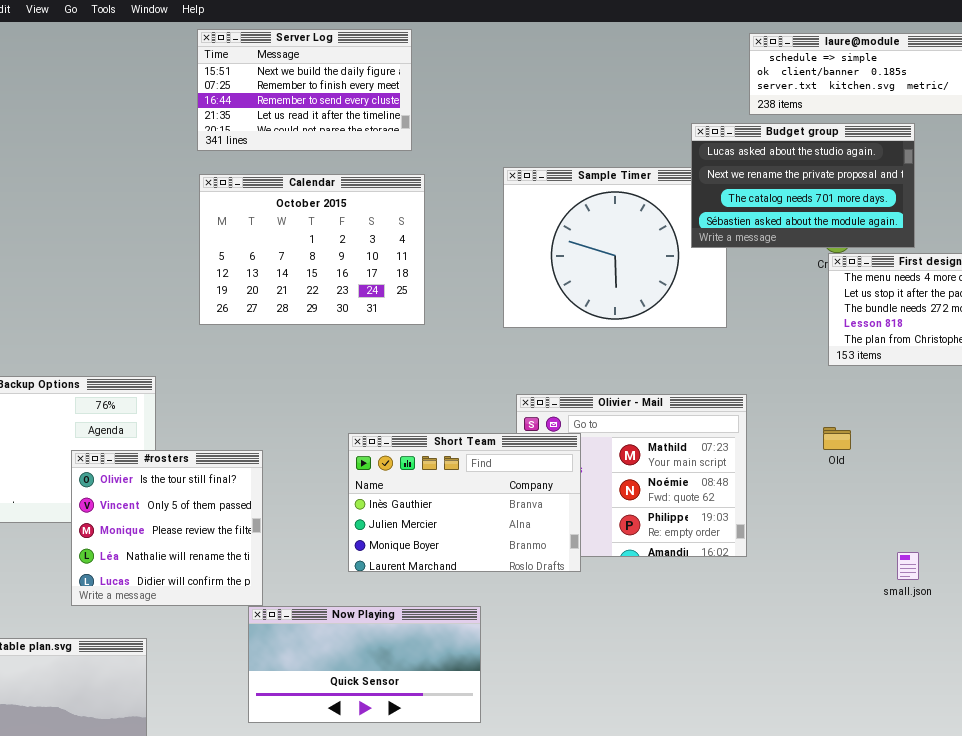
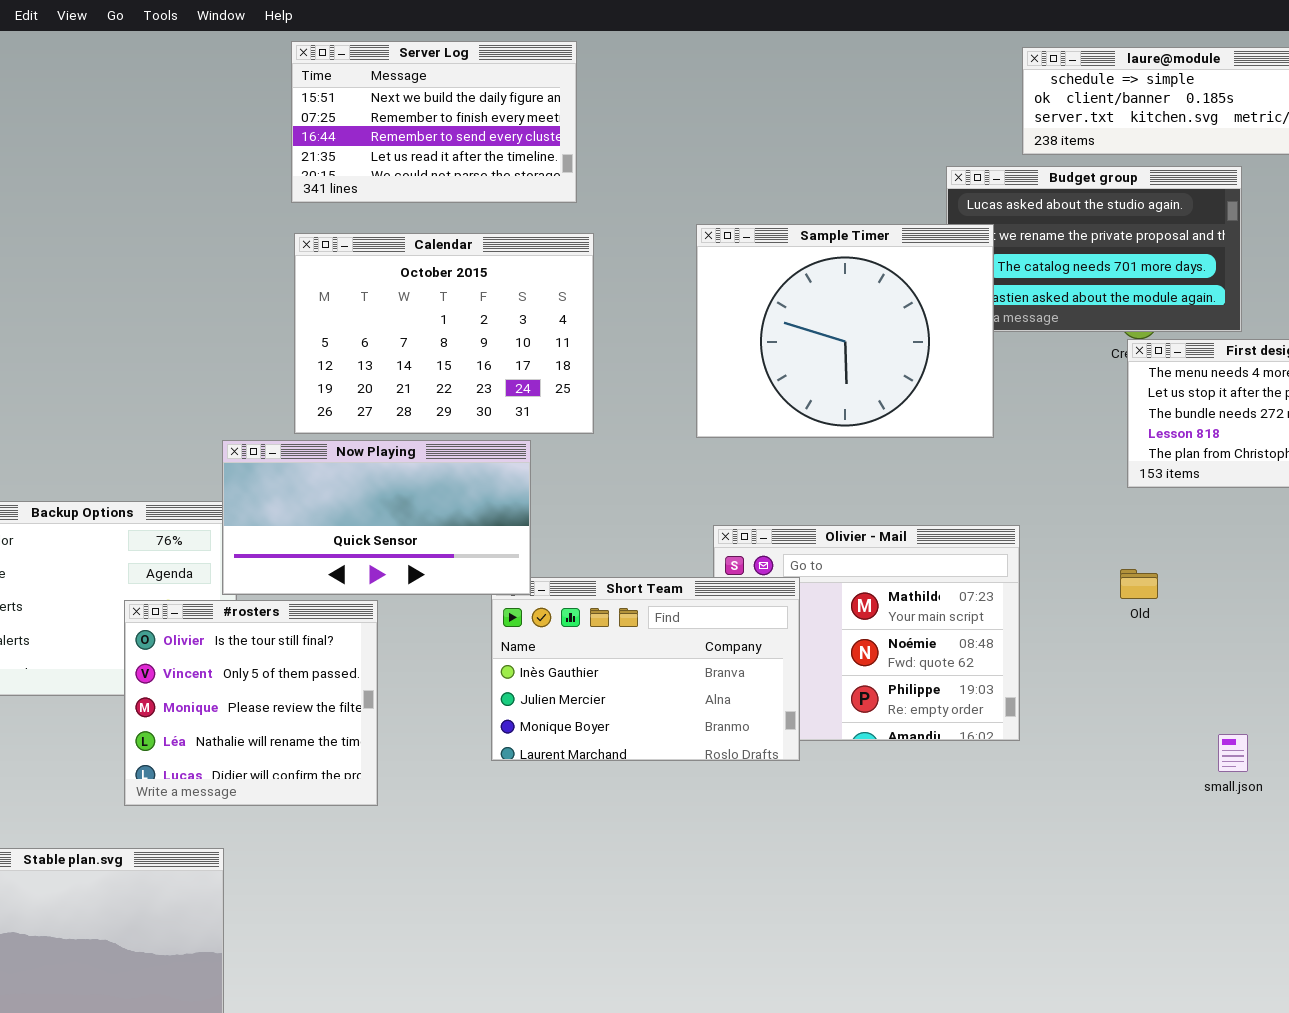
Sample Timer: [503,167,727,328] -> [696,224,994,438], raised
Now Playing: [248,606,481,723] -> [222,440,531,595], moved

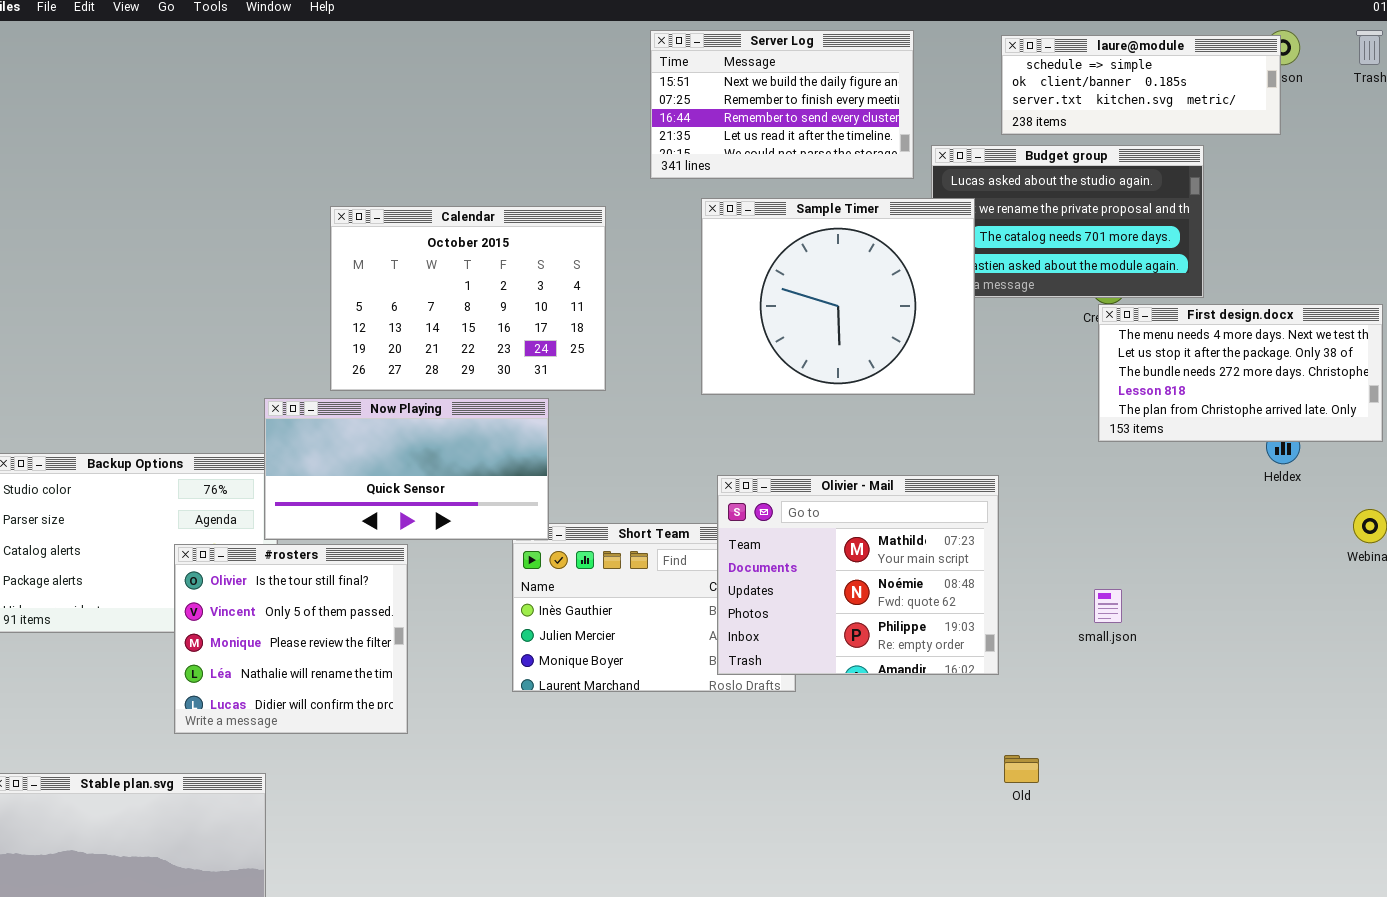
Server Log: [291,41,577,203] -> [650,30,914,179], moved
Olivier - Mail: [713,525,1020,741] -> [717,475,999,675], raised
Old: [1120,569,1158,599] -> [1004,755,1039,783], moved
small.json: [1218,734,1248,772] -> [1094,589,1122,623], moved

